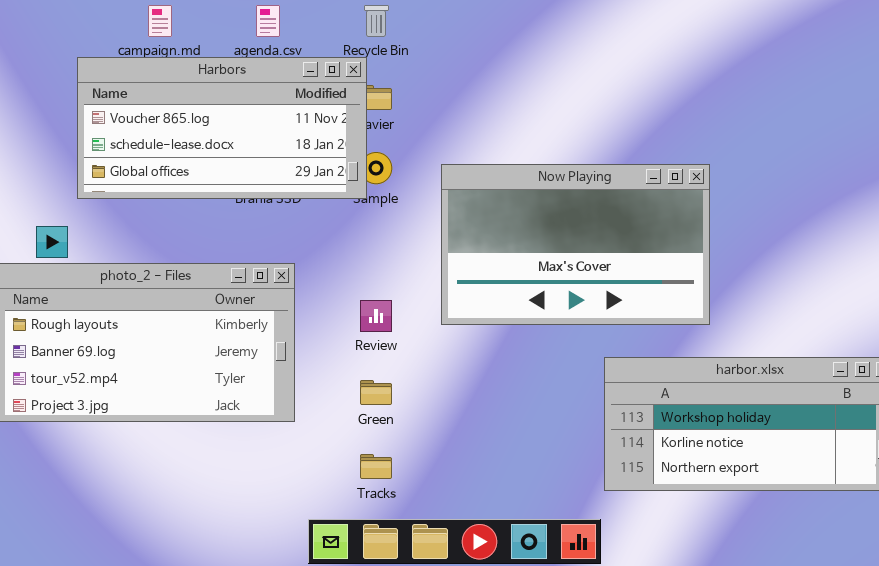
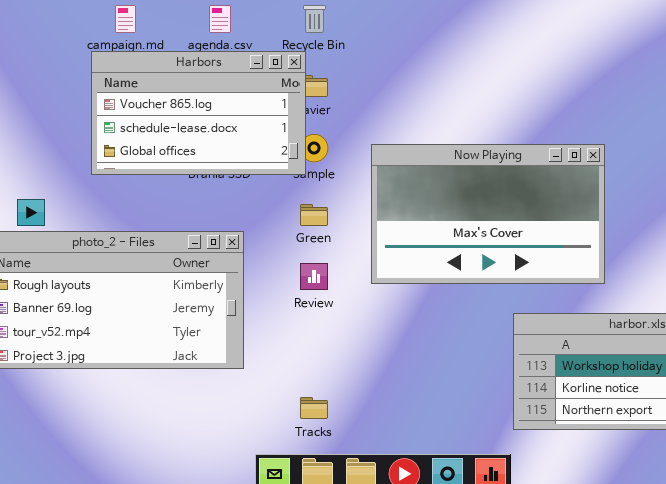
Harbors: [77,57,367,199] -> [91,51,306,175], resized
Green: [360,380,392,405] -> [300,204,328,226], moved

